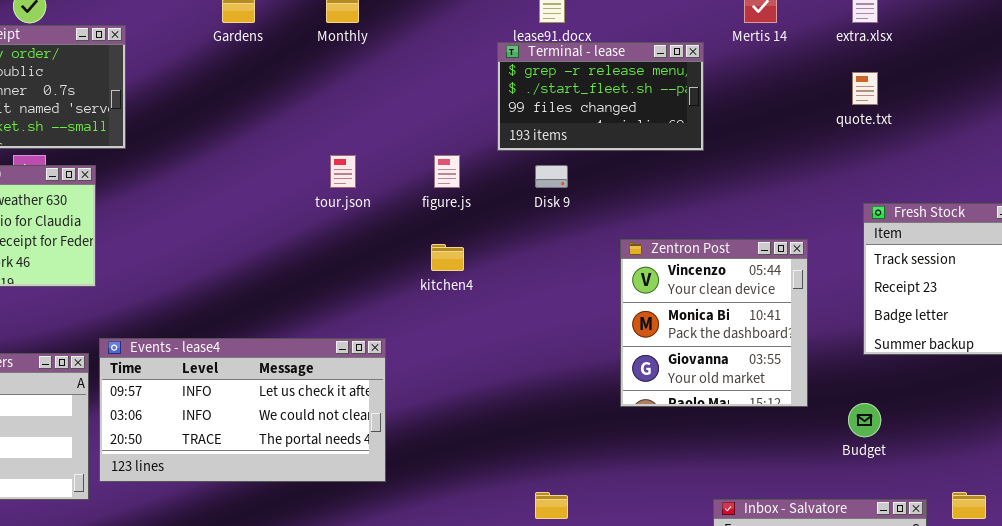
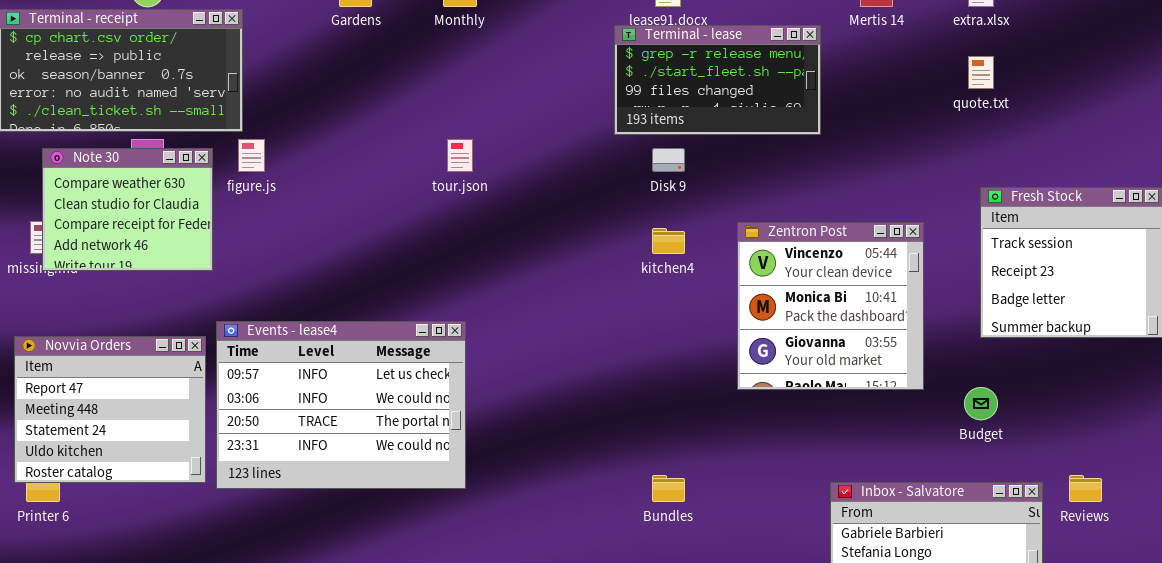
figure.js: [434,155,460,188] -> [238,139,265,172], moved
kitchen4: [431,244,464,271] -> [652,228,685,254], moved
Events - lease4: [99,338,386,482] -> [216,321,466,489], resized

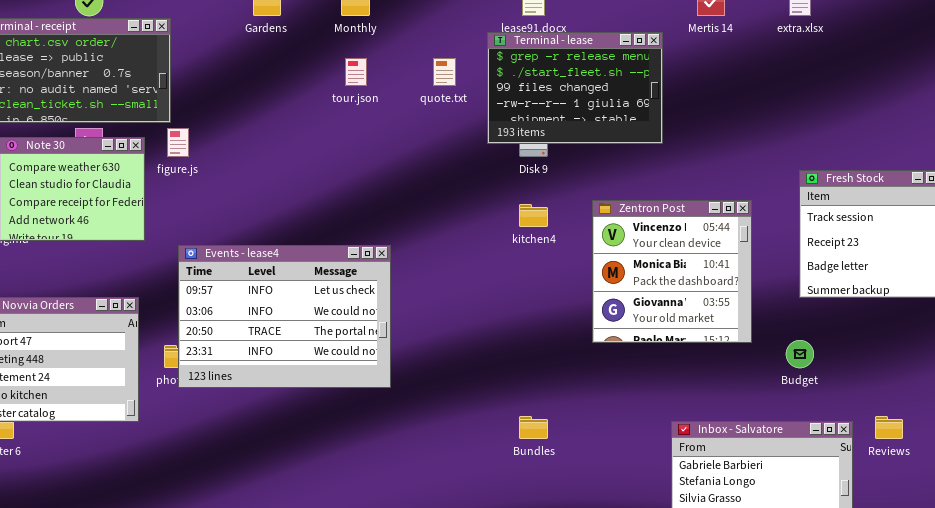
Terminal - lease: [614,25,821,135] -> [487,32,663,144], resized
quote.txt: [968,56,994,89] -> [433,58,456,86], moved
tour.json: [447,139,473,172] -> [345,58,367,86], moved
Events - lease4: [216,321,466,489] -> [178,245,391,388], moved

